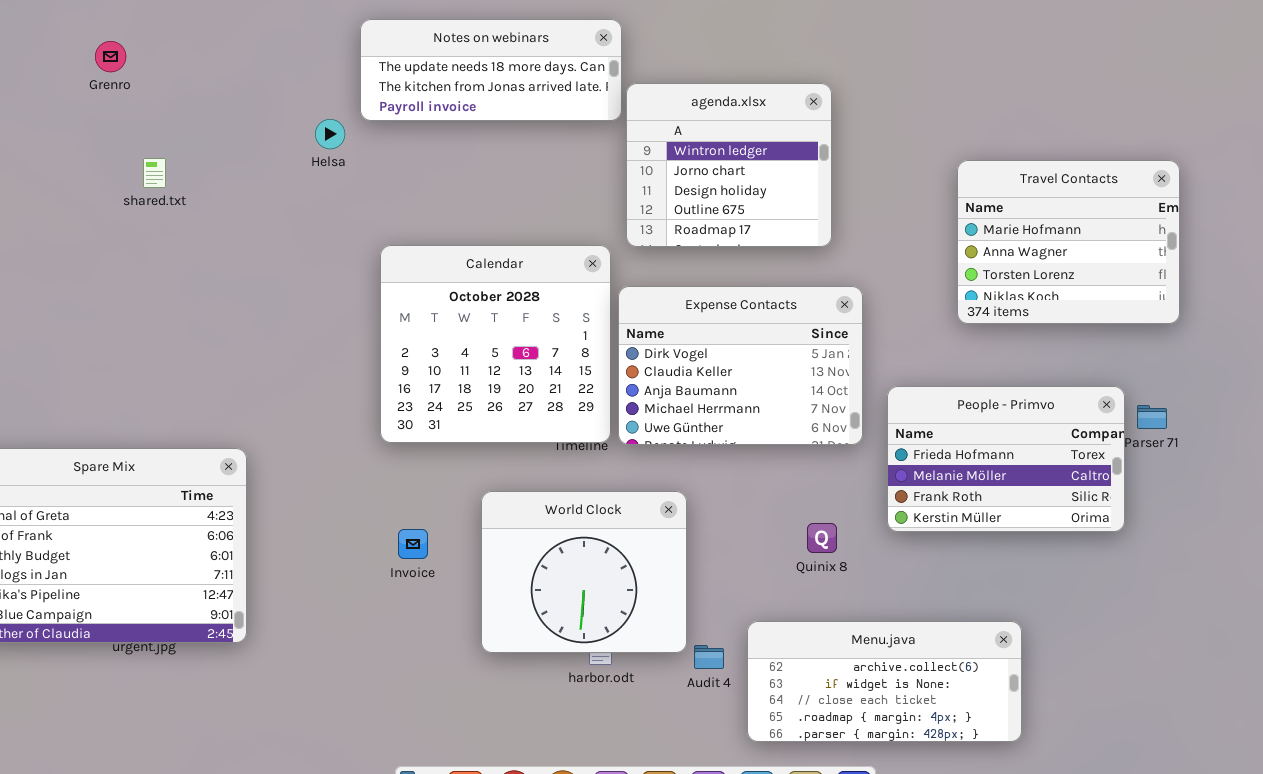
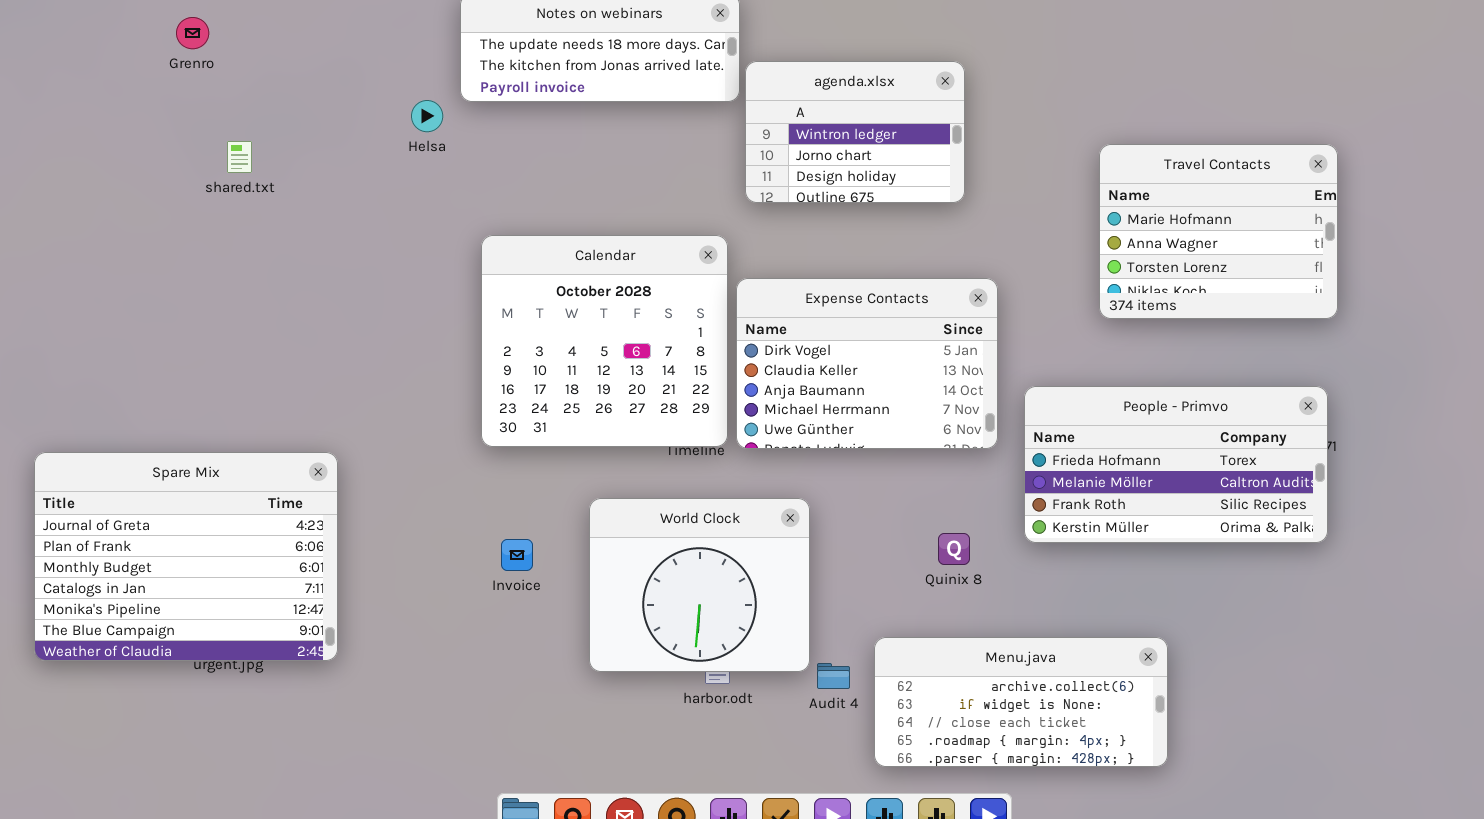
agenda.xlsx: [626,83,832,247] -> [745,61,965,203], resized
People - Primvo: [887,386,1125,532] -> [1024,386,1328,543], resized

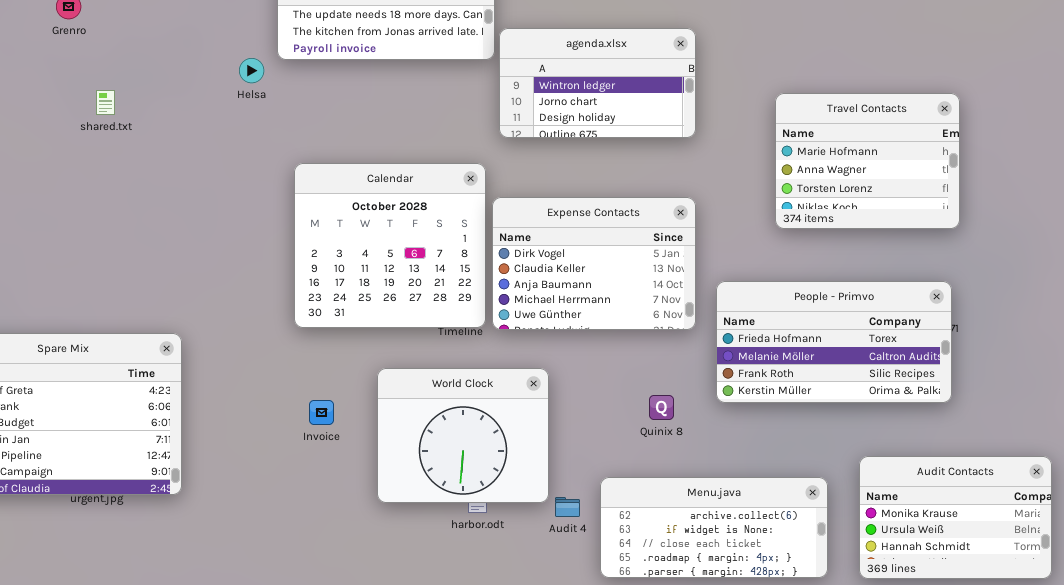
agenda.xlsx: [745,61,965,203] -> [499,28,696,138], resized
Audit Contacts: none -> [859,456,1052,579], opened

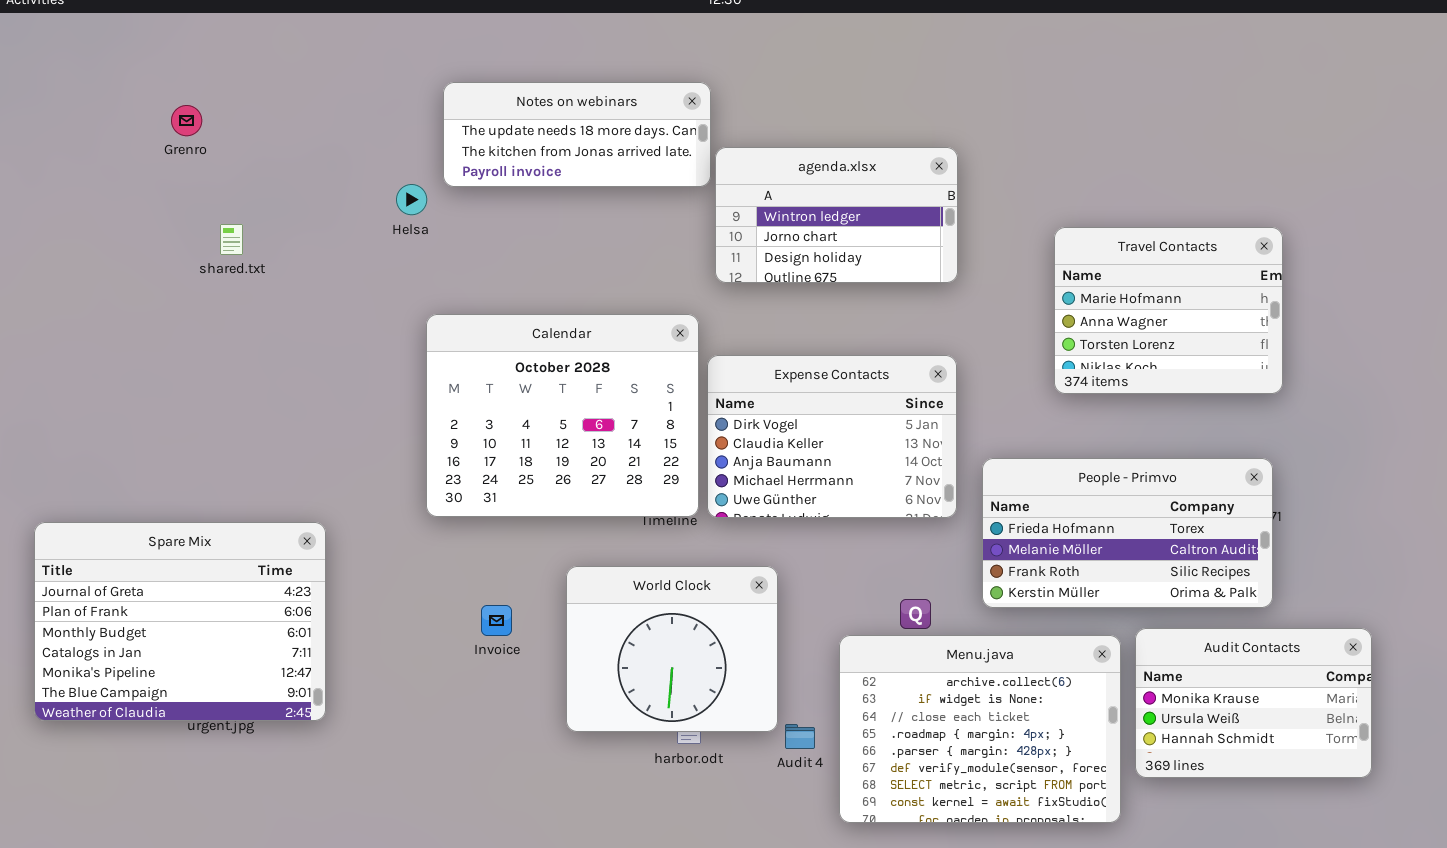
Calendar: [294,163,486,328] -> [426,314,699,517], resized
Audit Contacts: [859,456,1052,579] -> [1135,628,1372,778], moved
Menu.java: [600,477,828,578] -> [839,635,1121,823], resized

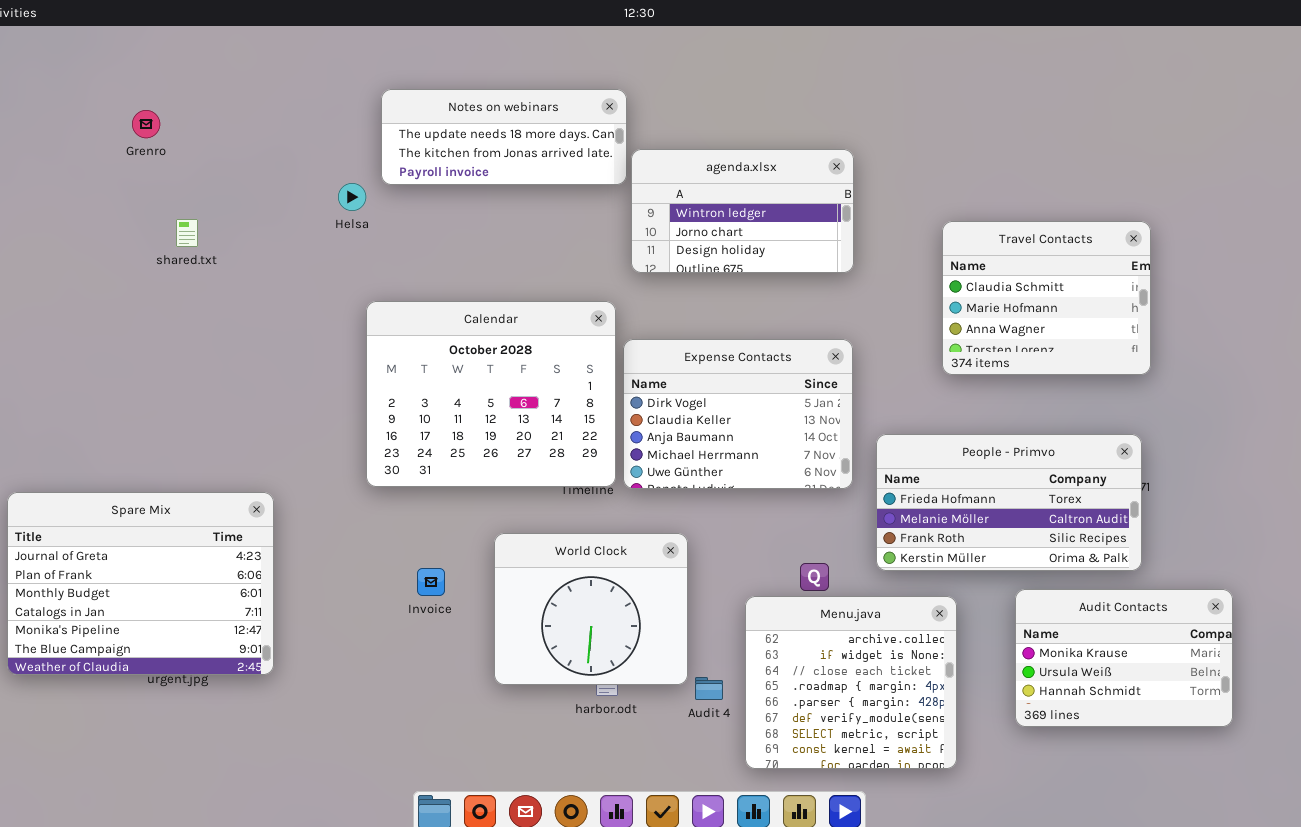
Travel Contacts: [1054,227,1283,394] -> [942,221,1151,375], scrolled up 1 row
Menu.java: [839,635,1121,823] -> [745,596,957,769], resized

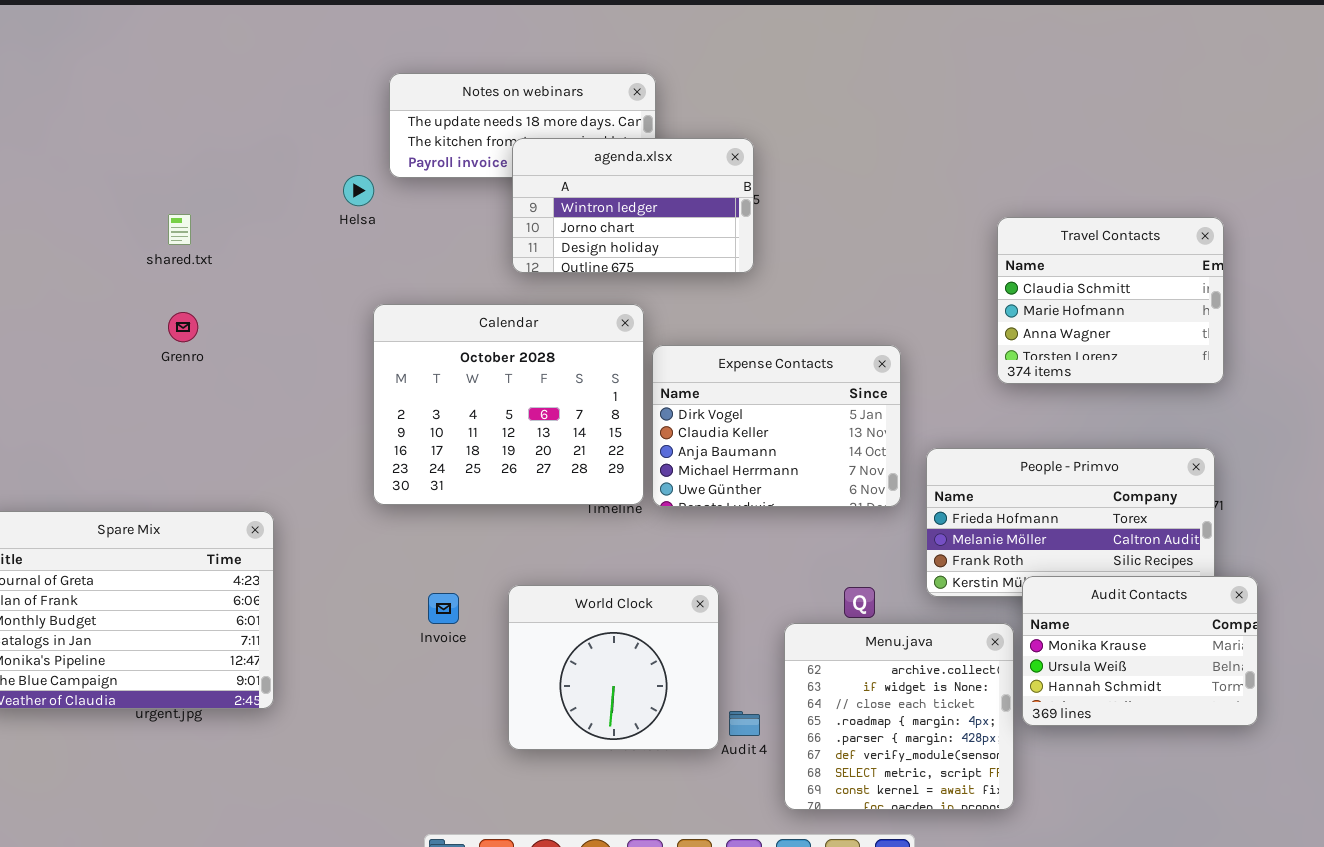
Grenro: [132,110,160,138] -> [168,312,198,342], moved
agenda.xlsx: [631,149,854,273] -> [512,138,754,273], moved
World Clock: [494,533,688,685] -> [508,585,719,750], moved
Audit Contacts: [1015,589,1233,727] -> [1022,576,1258,726], moved

